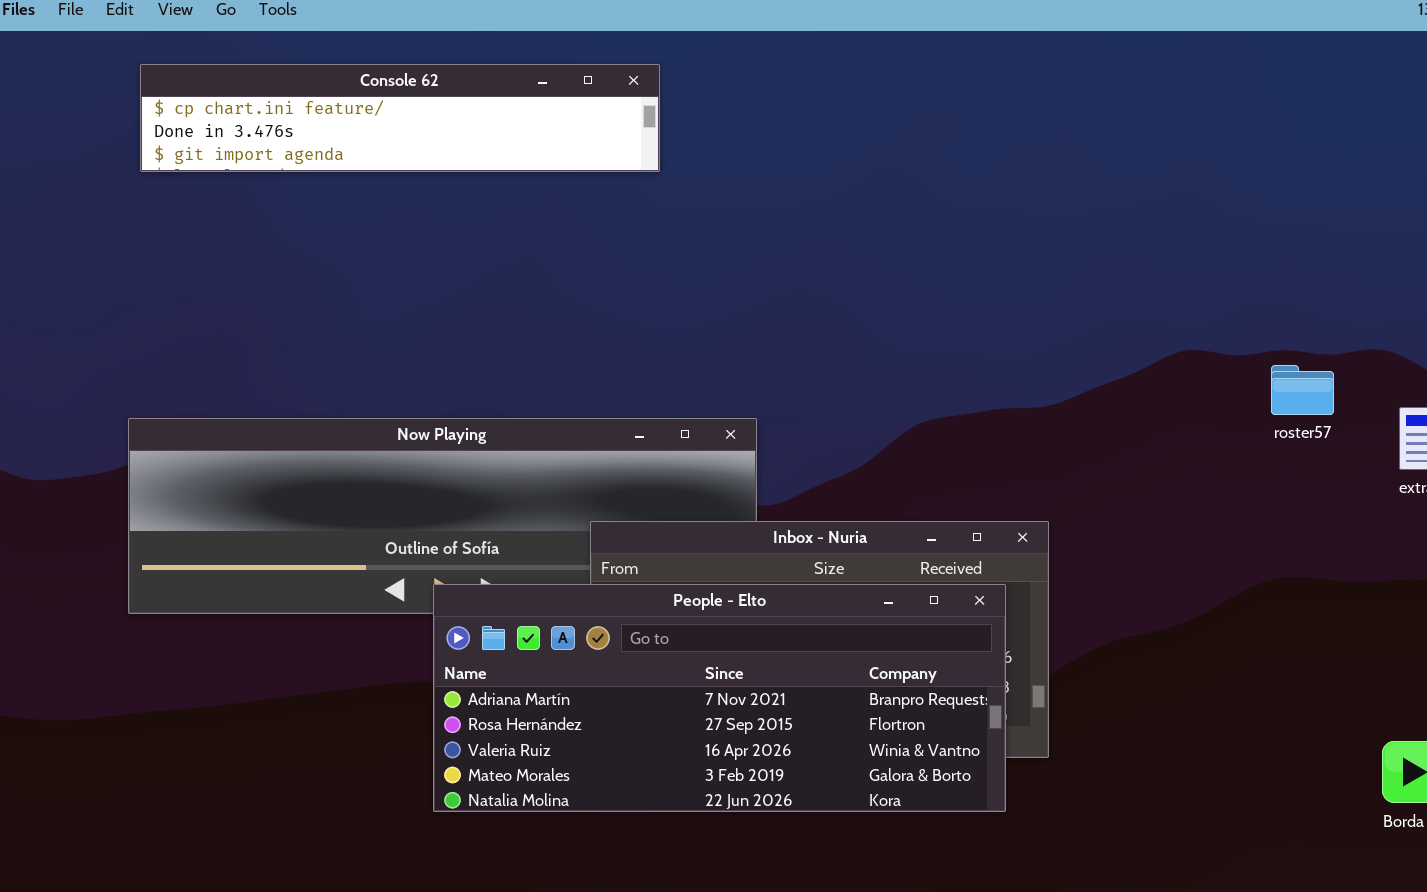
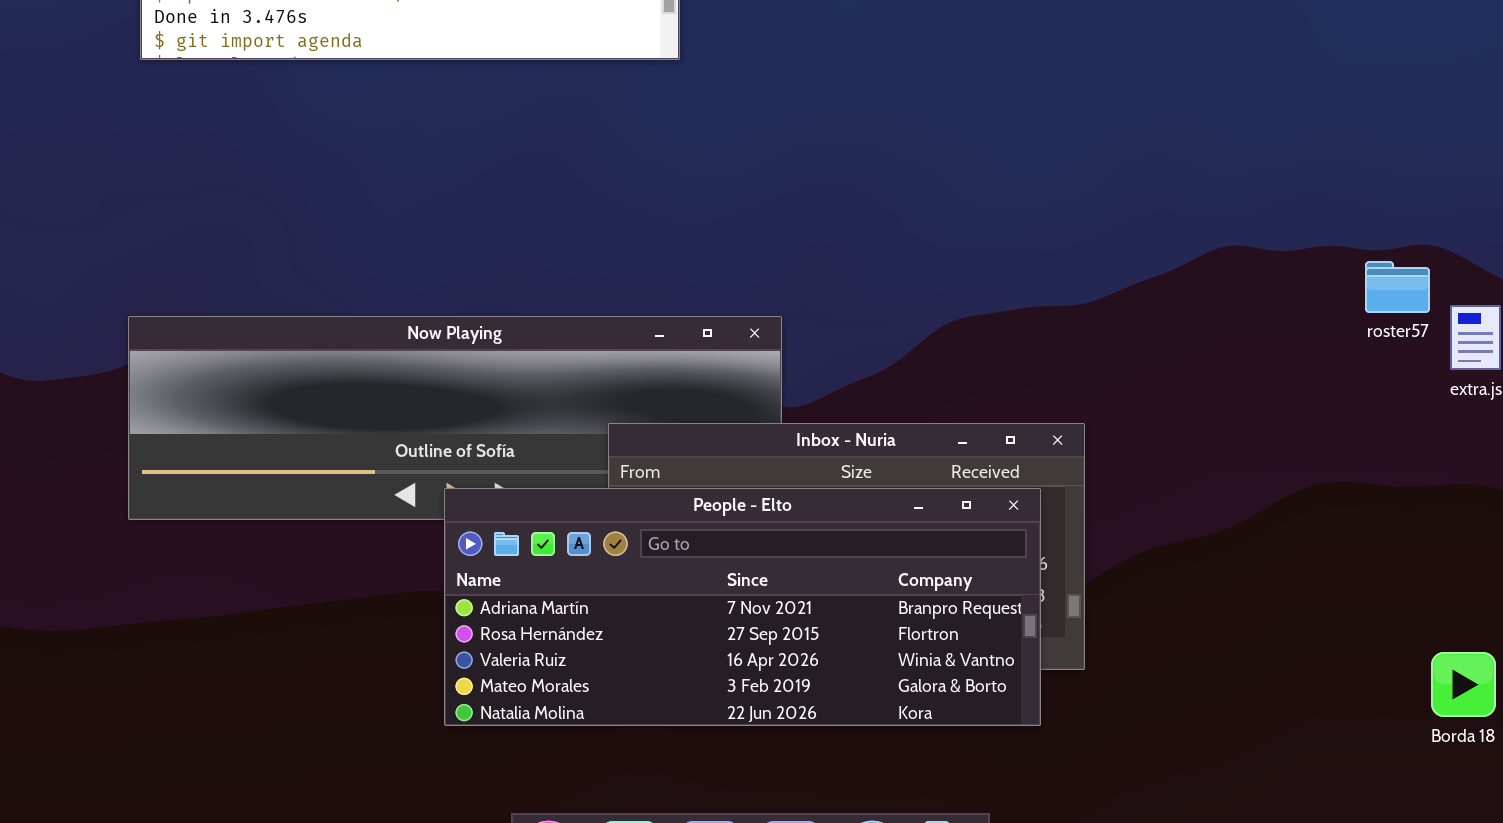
roster57: [1271,365,1334,415] -> [1365,261,1430,313], moved

